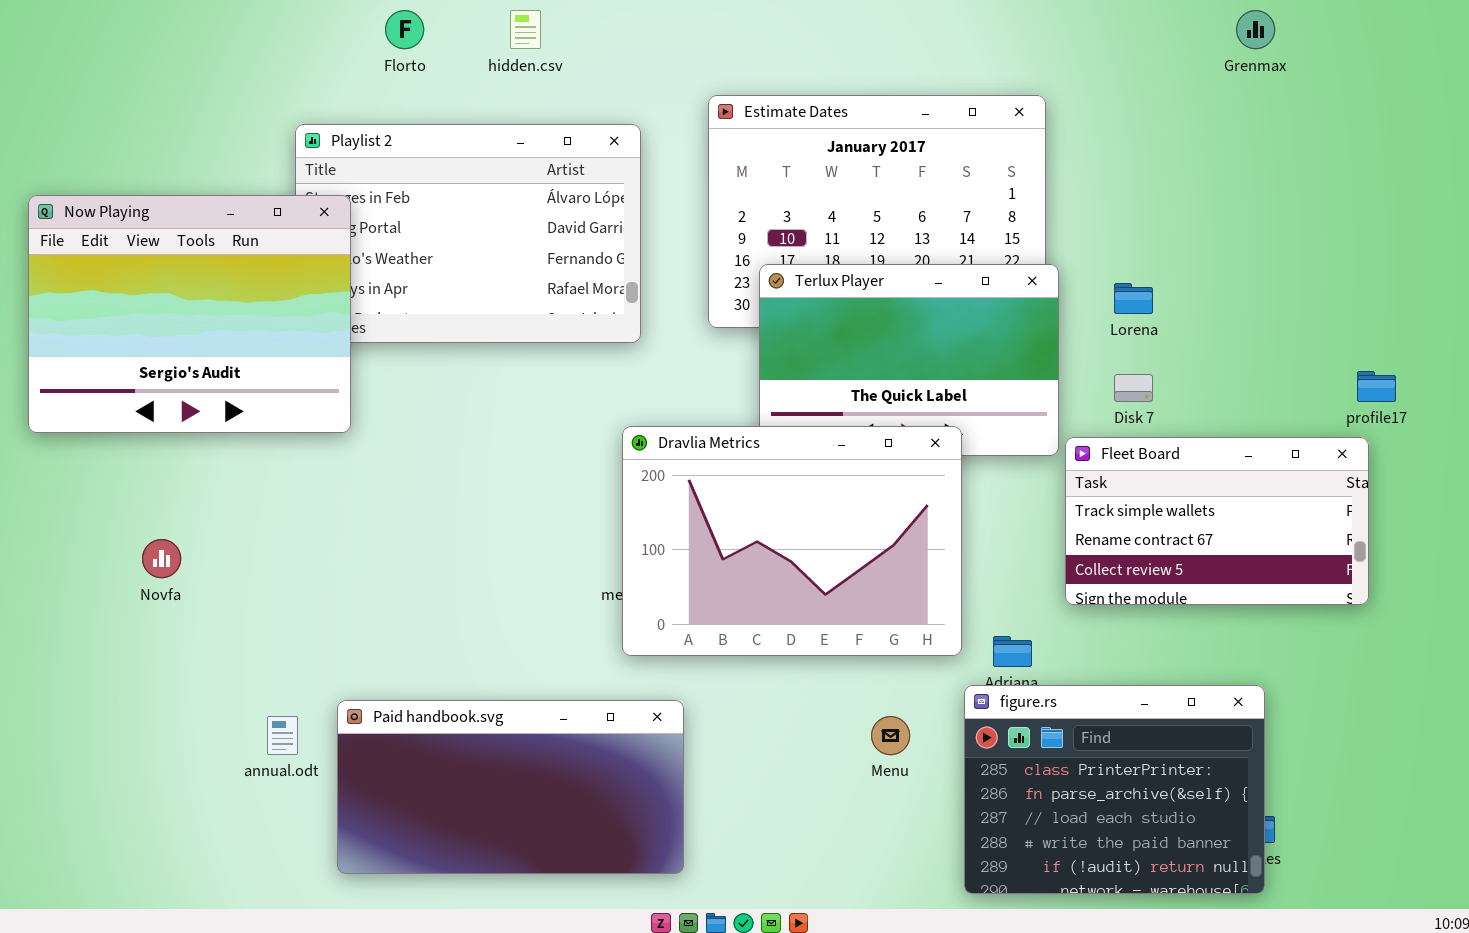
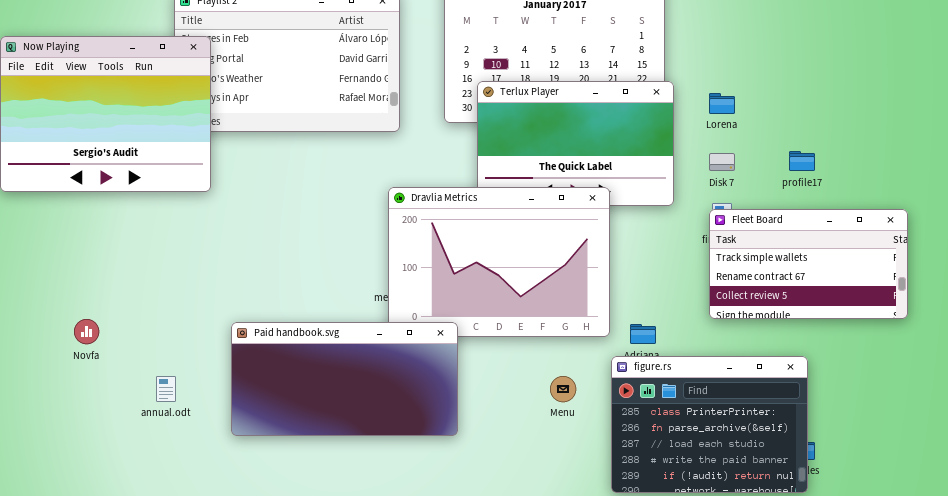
profile17: [1357,371,1396,402] -> [789,151,815,171], moved
Fleet Board: [1065,437,1369,605] -> [709,209,908,319], moved
Novfa: [142,539,181,578] -> [74,319,99,344], moved
Paid handbook.svg: [337,700,684,874] -> [231,322,458,436], moved

